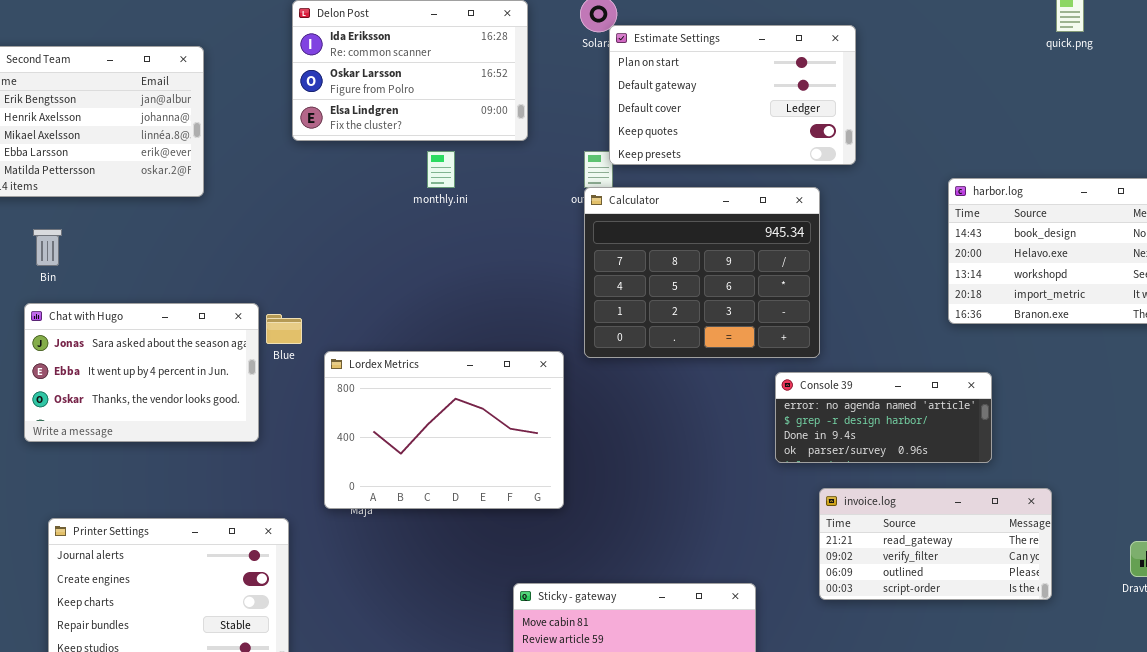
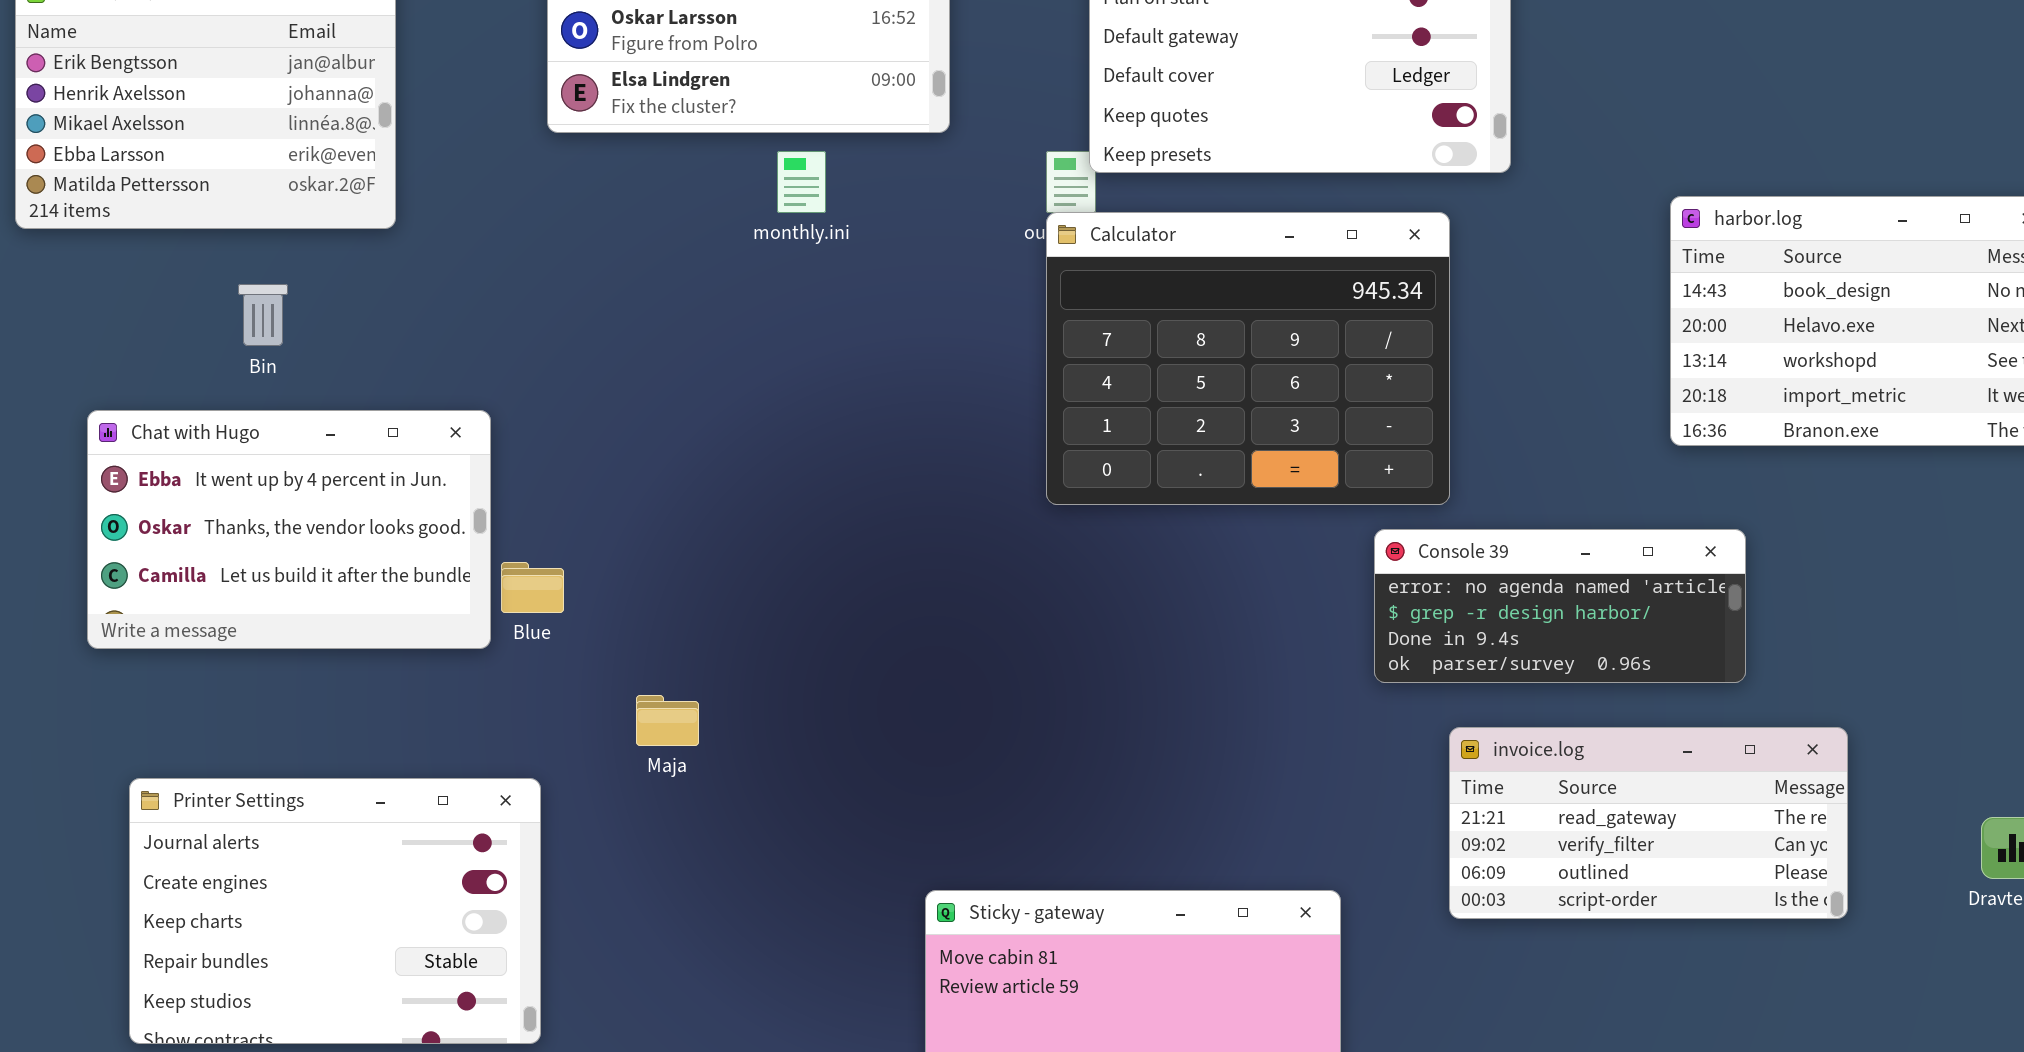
Bin: [33,229,62,266] -> [238,284,288,346], moved
Chat with Hugo: [24,303,259,442] -> [87,410,491,649], scrolled down 1 row
Blue: [266,314,302,344] -> [501,562,564,613], moved
Lordex Metrics: [324,351,564,509] -> none, closed

